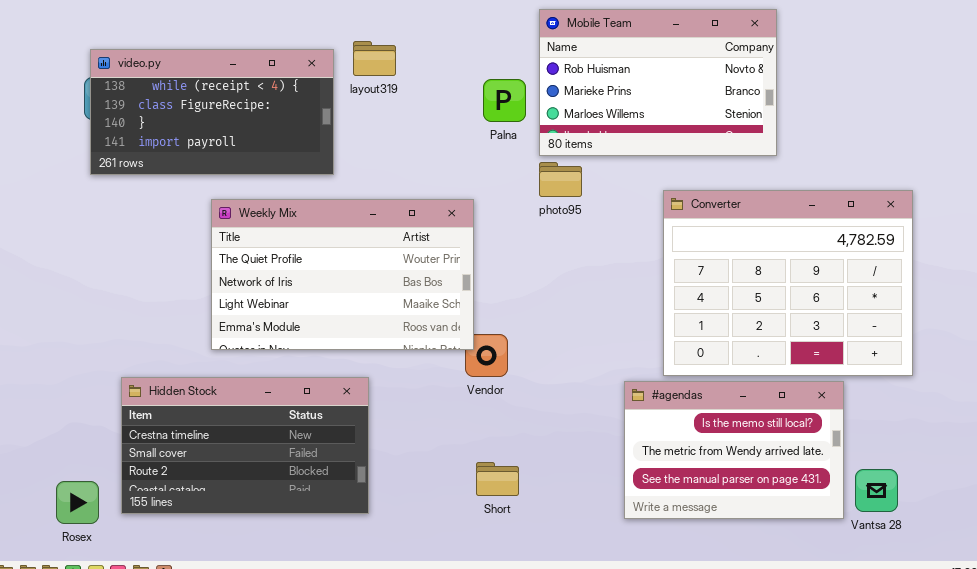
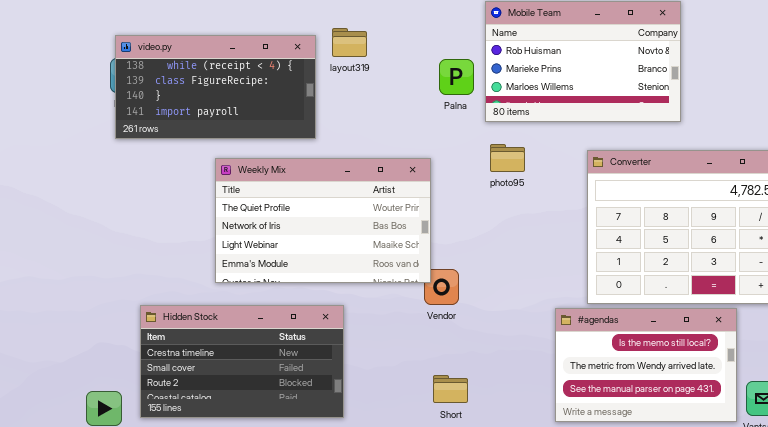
photo95: [539,162,582,197] -> [490,144,525,172], moved

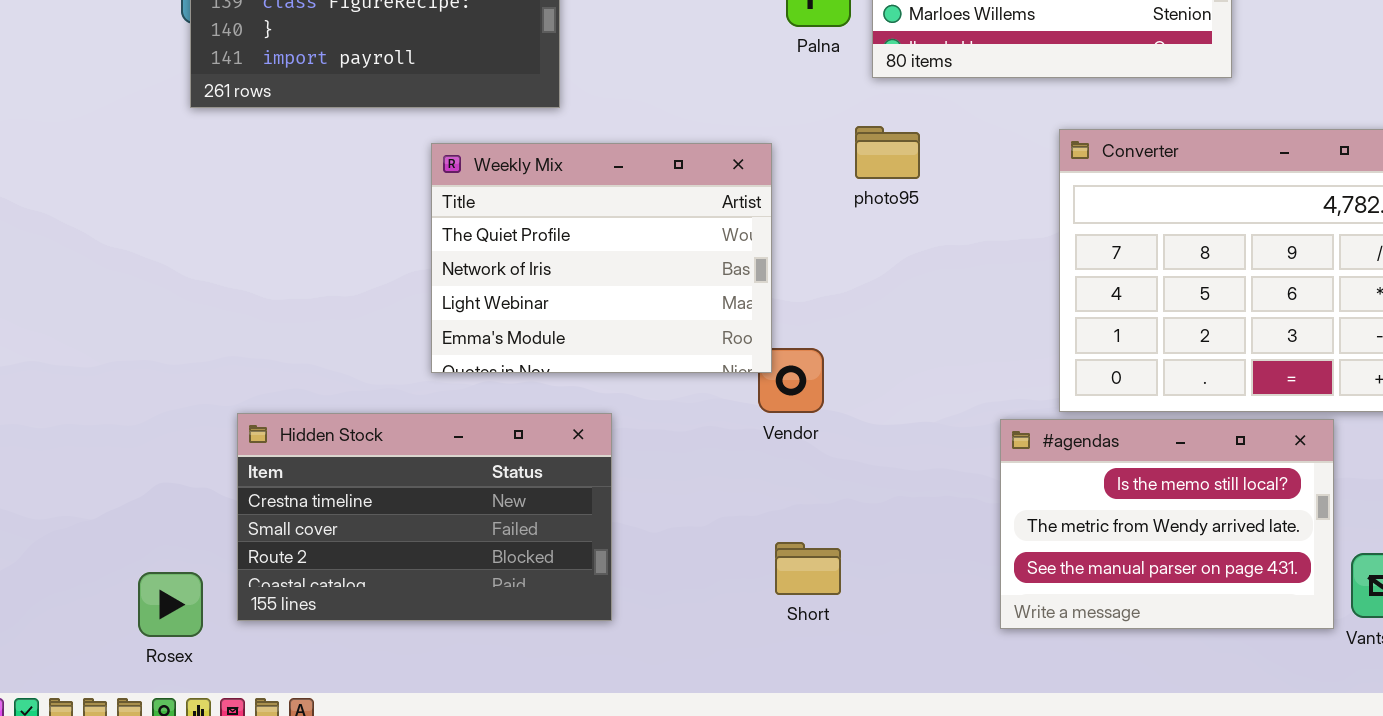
photo95: [490,144,525,172] -> [855,126,920,179], moved
Weekly Mix: [215,158,431,283] -> [431,143,772,373], resized

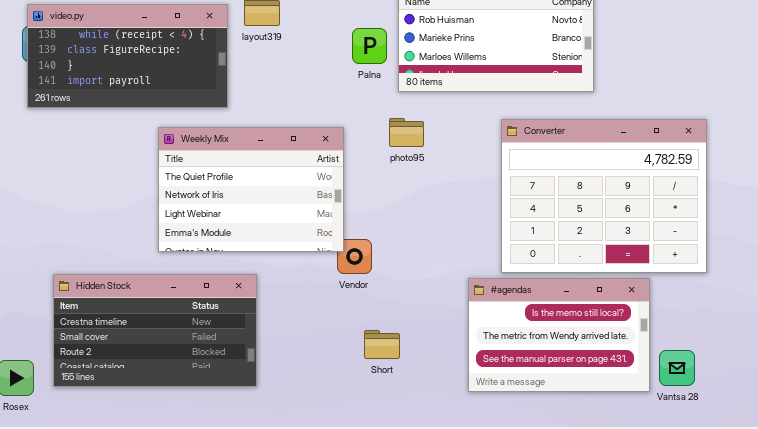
Short: [775,542,841,595] -> [364,330,400,359], moved

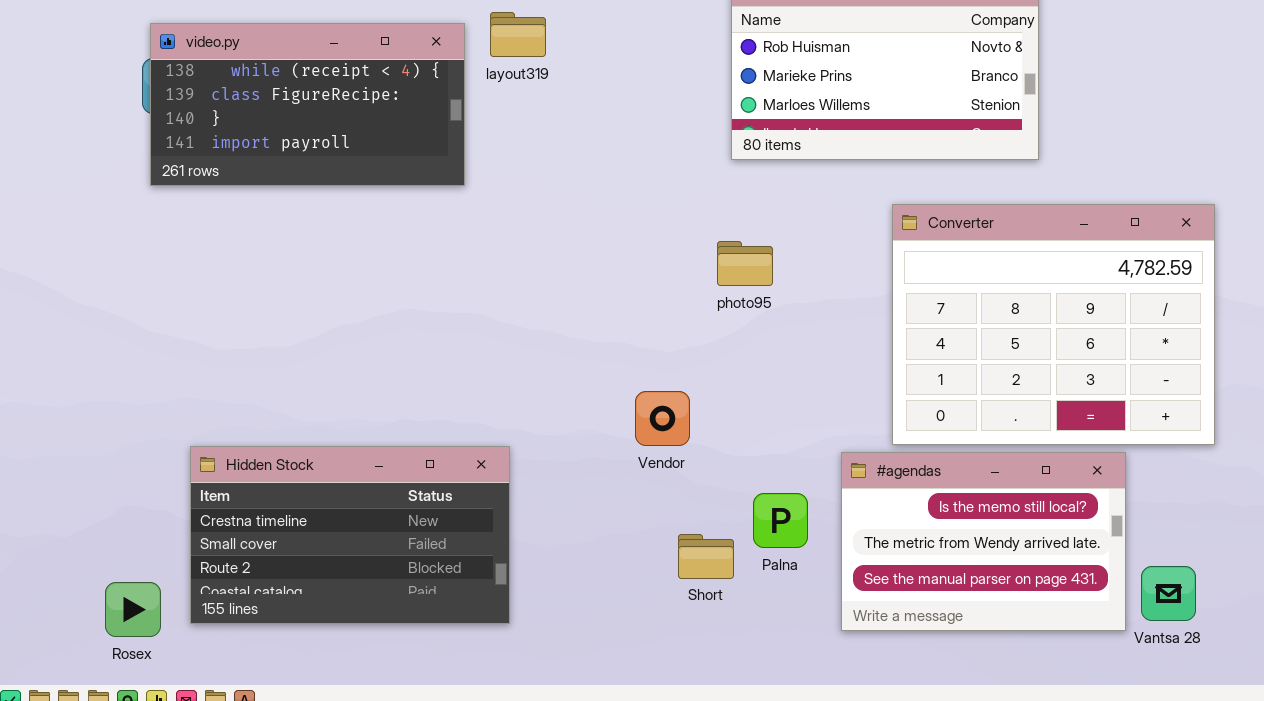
Palna: [352,28,387,64] -> [753,493,808,548], moved
photo95: [389,118,424,147] -> [717,241,773,286], moved
Weekly Mix: [158,127,344,252] -> none, closed

